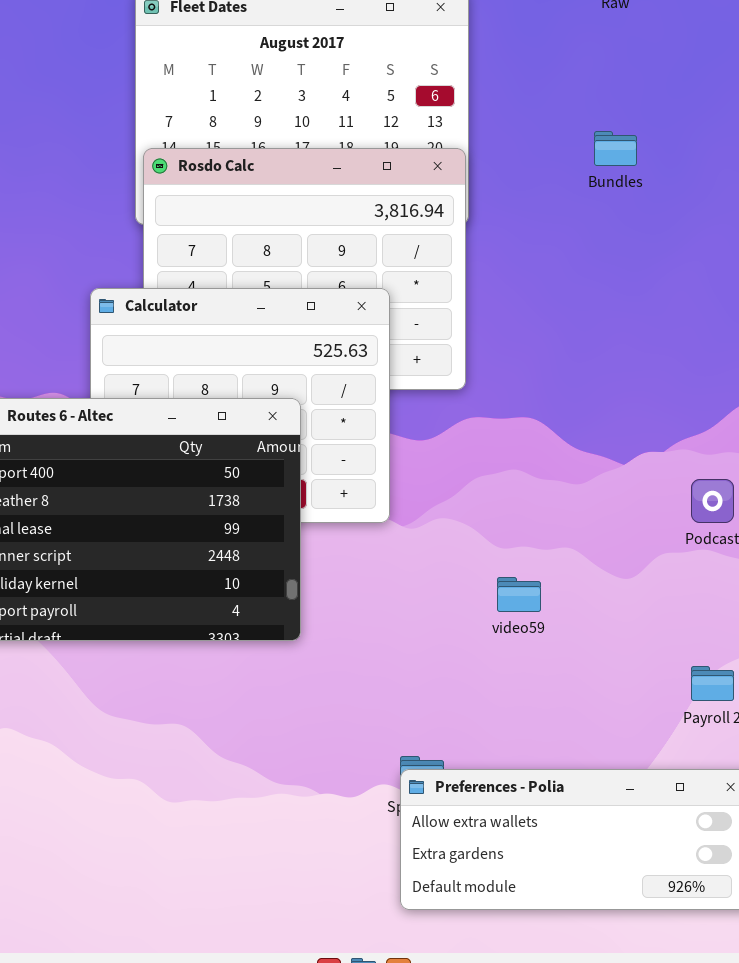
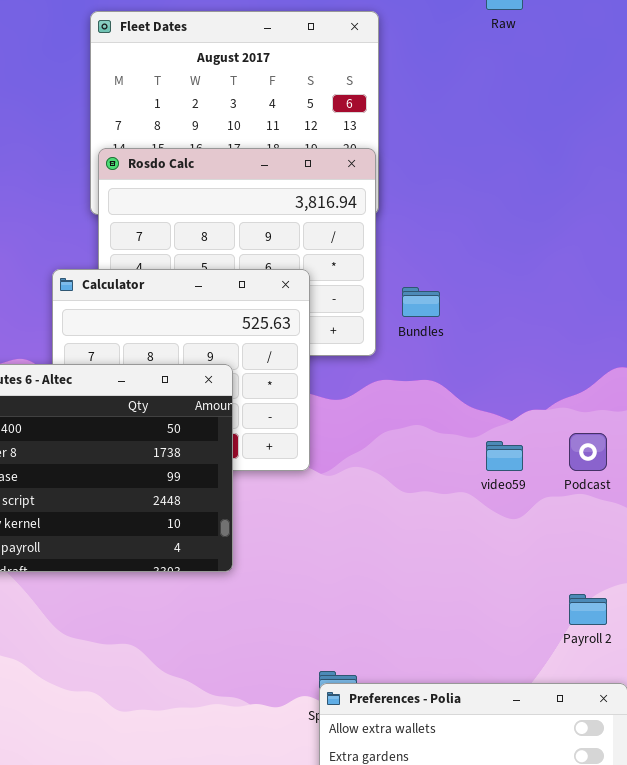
Bundles: [594,131,637,166] -> [402,287,440,317], moved
video59: [497,577,541,612] -> [486,441,523,471], moved

